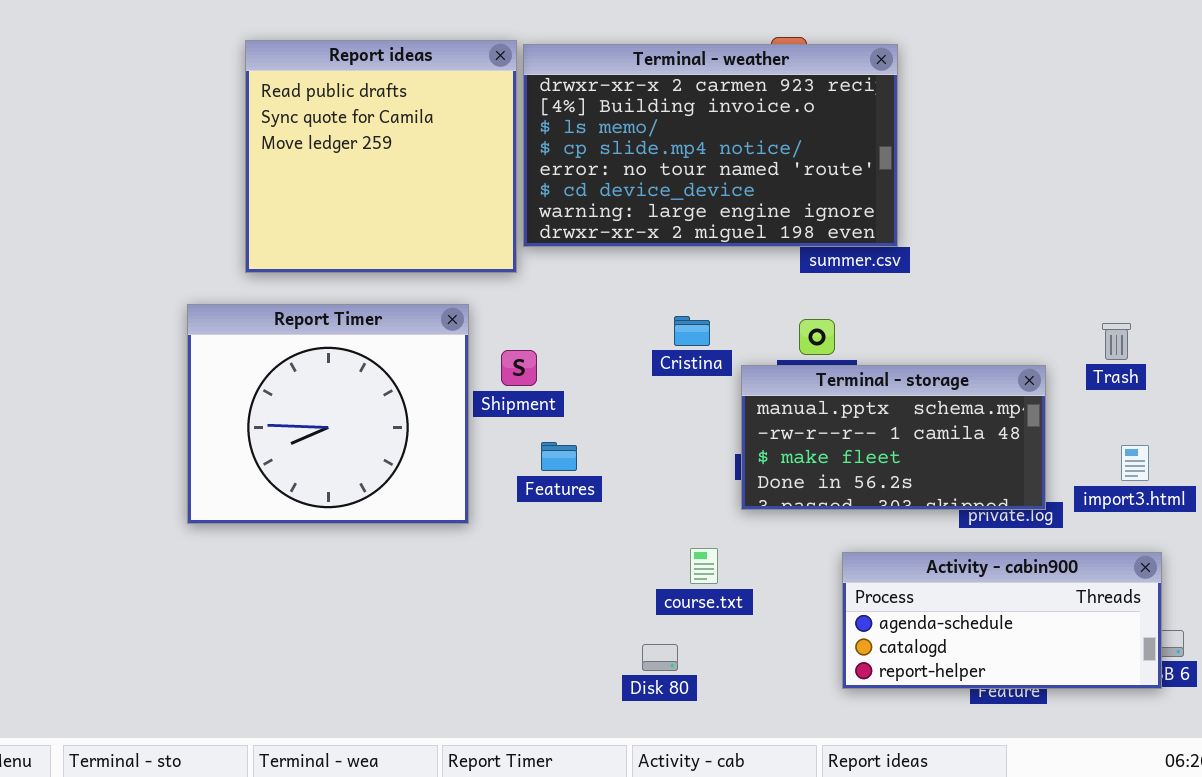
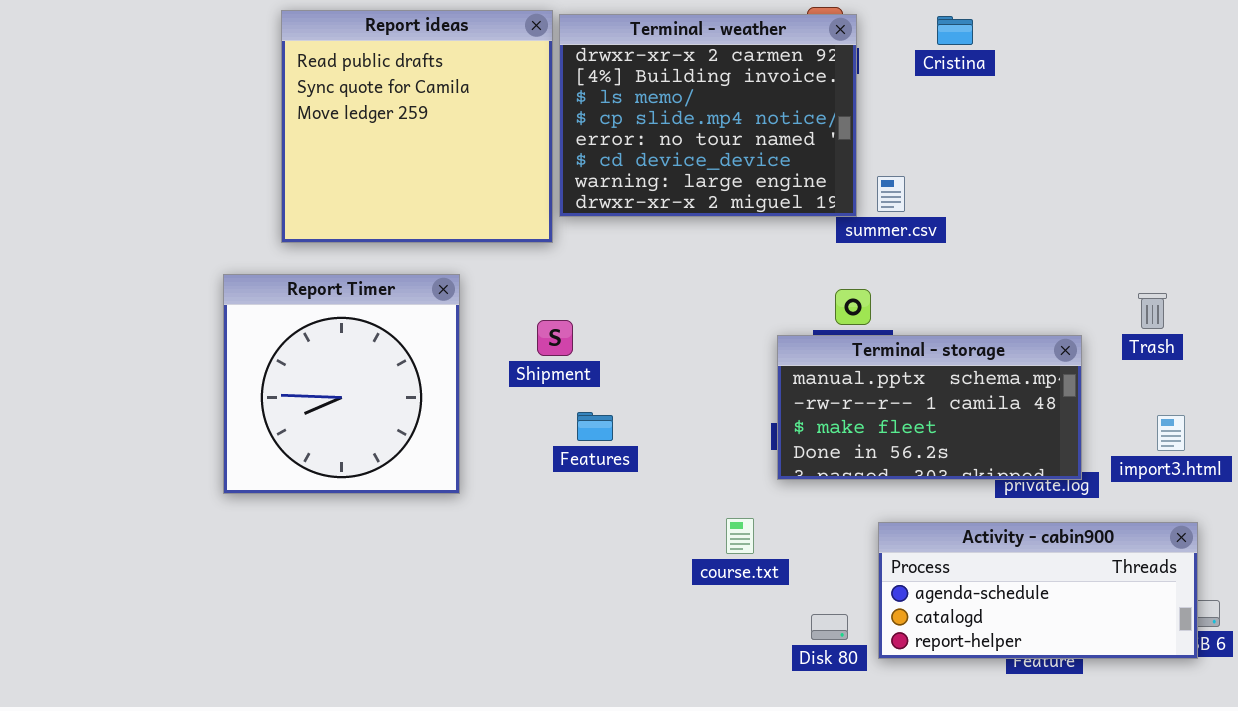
Terminal - weather: [523,44,898,247] -> [559,14,857,217], resized
Report Timer: [187,304,469,524] -> [223,274,460,494], resized
Cristina: [674,316,710,346] -> [937,16,973,45], moved
Disk 80: [642,644,678,671] -> [811,614,848,640], moved

